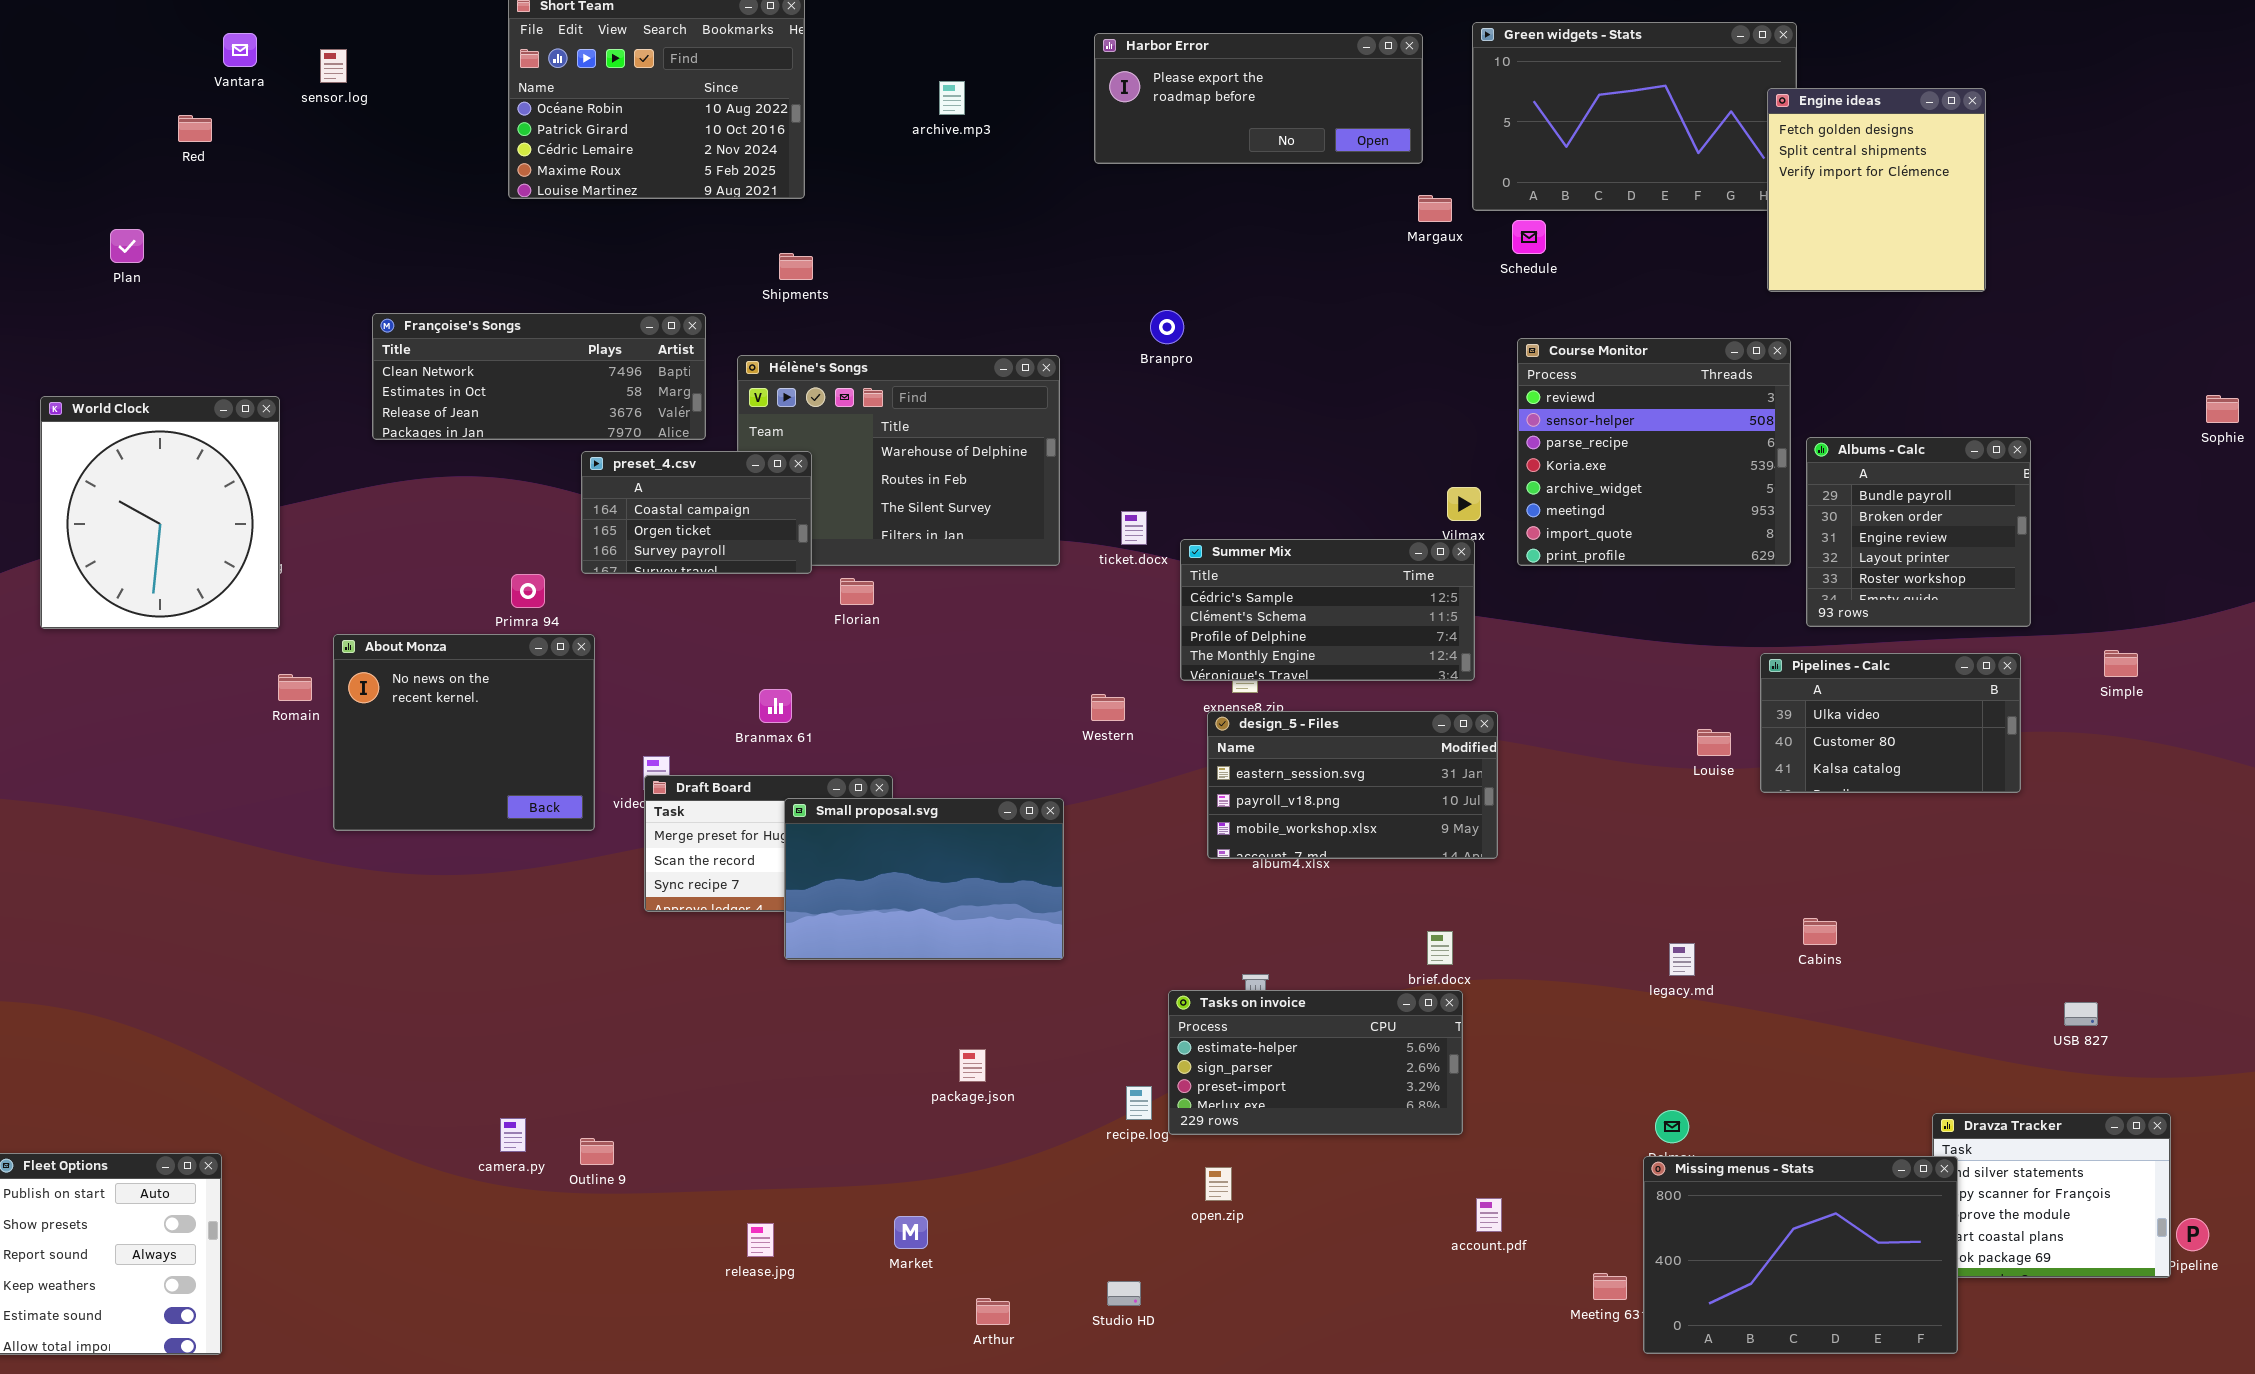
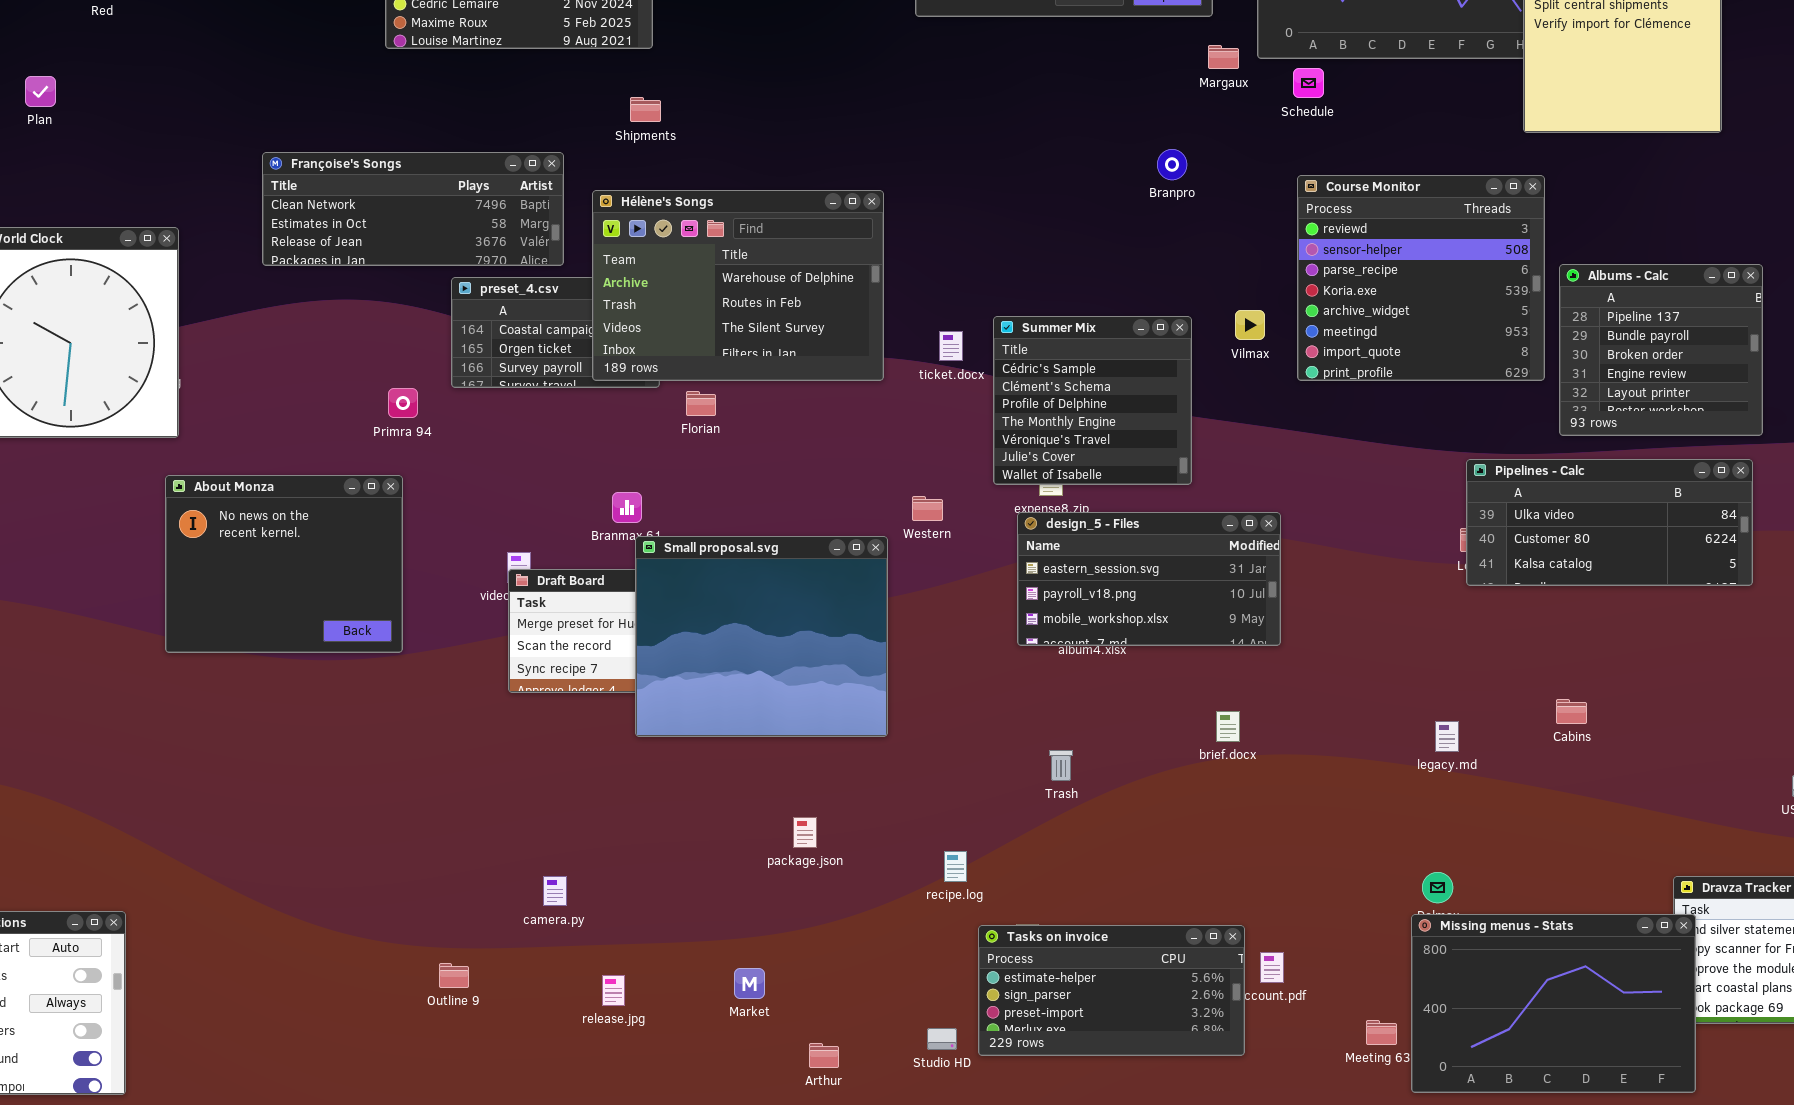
Branpro: [1150,310,1184,344] -> [1157,149,1187,180], moved
Hélène's Songs: [737,355,1060,566] -> [592,190,884,381], raised
Albums - Calc: [1806,437,2031,627] -> [1559,264,1763,436], scrolled up 1 row
Summer Mix: [1180,539,1475,681] -> [993,316,1192,485], resized
About Monza: [333,634,595,831] -> [165,475,403,653], moved
Pipelines - Calc: [1760,653,2021,793] -> [1466,459,1753,586], resized
Small proposal.svg: [784,798,1064,960] -> [635,536,888,737], resized
Tasks on invoice: [1168,990,1463,1135] -> [978,925,1245,1056], moved
camera.py: [500,1118,526,1152] -> [543,876,567,906], moved
Outline 9: [580,1138,614,1165] -> [439,963,469,988], moved

